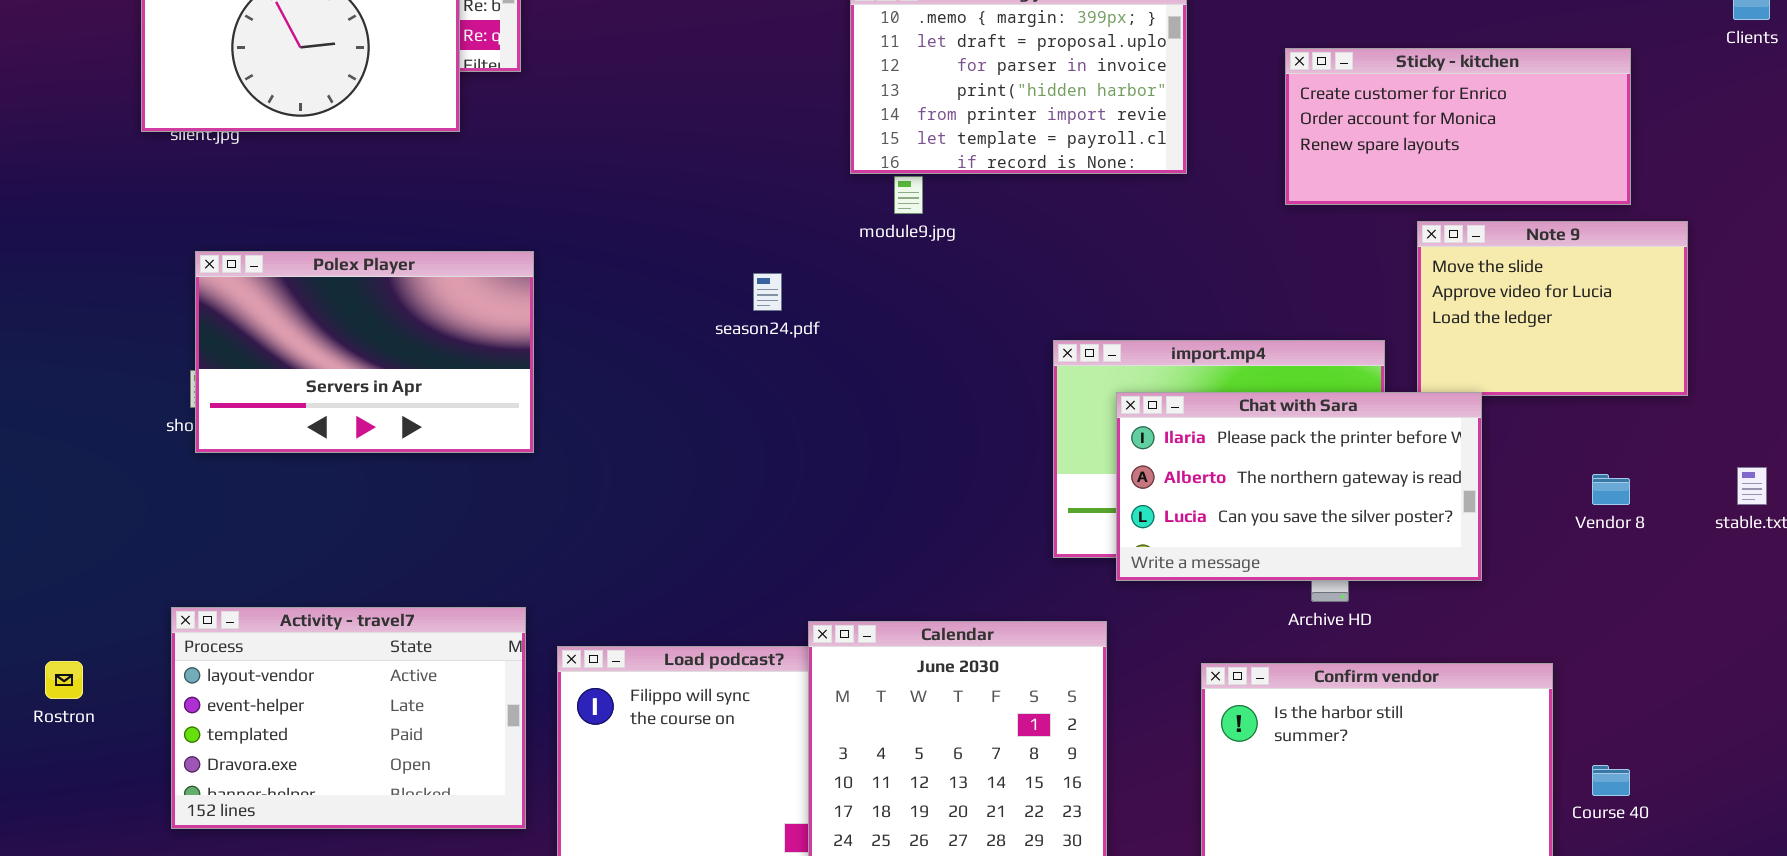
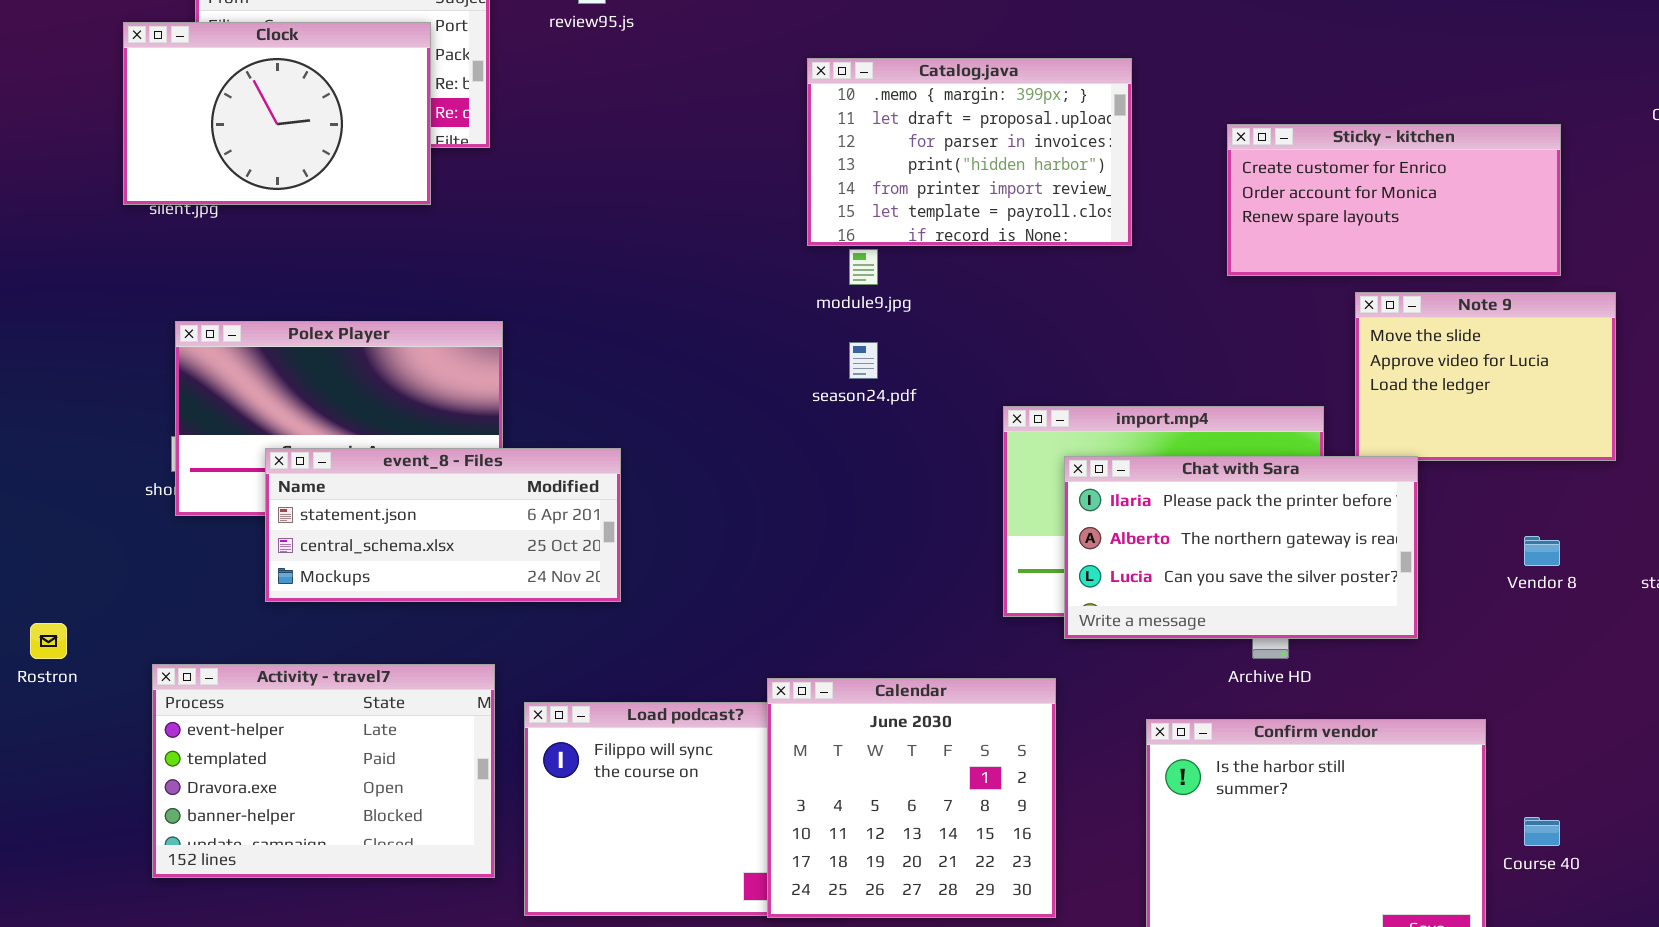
season24.pdf: [753,273,782,311] -> [849,342,878,379], moved
event_8 - Files: none -> [265,448,621,602], opened
Activity - travel7: [171,607,526,829] -> [152,664,495,878], scrolled down 1 row
Rostron: [45,661,83,699] -> [30,623,67,659], moved

